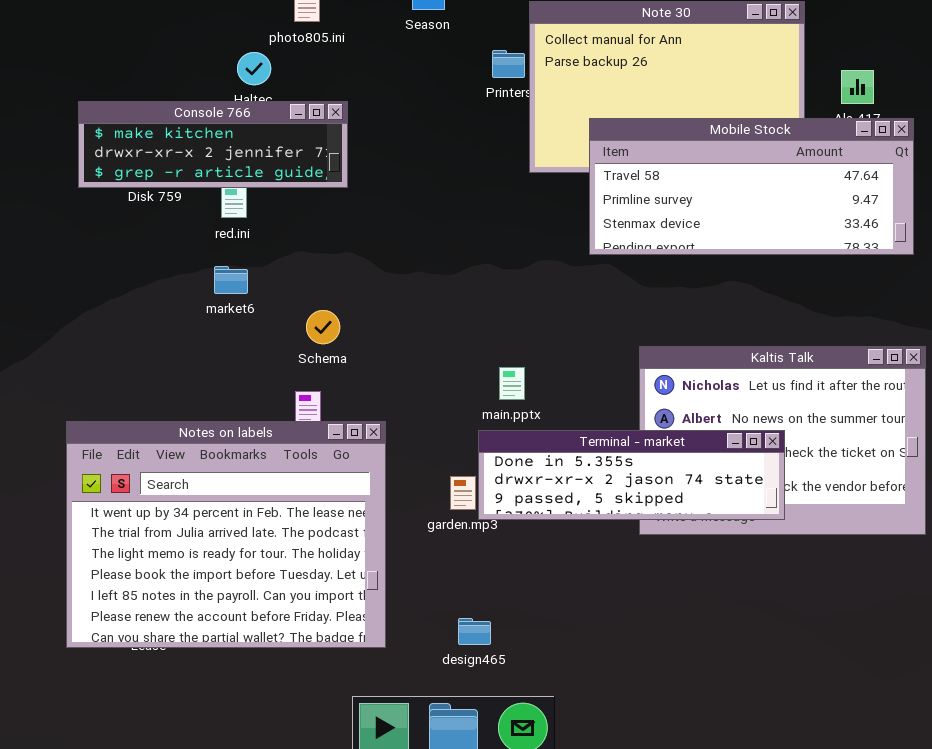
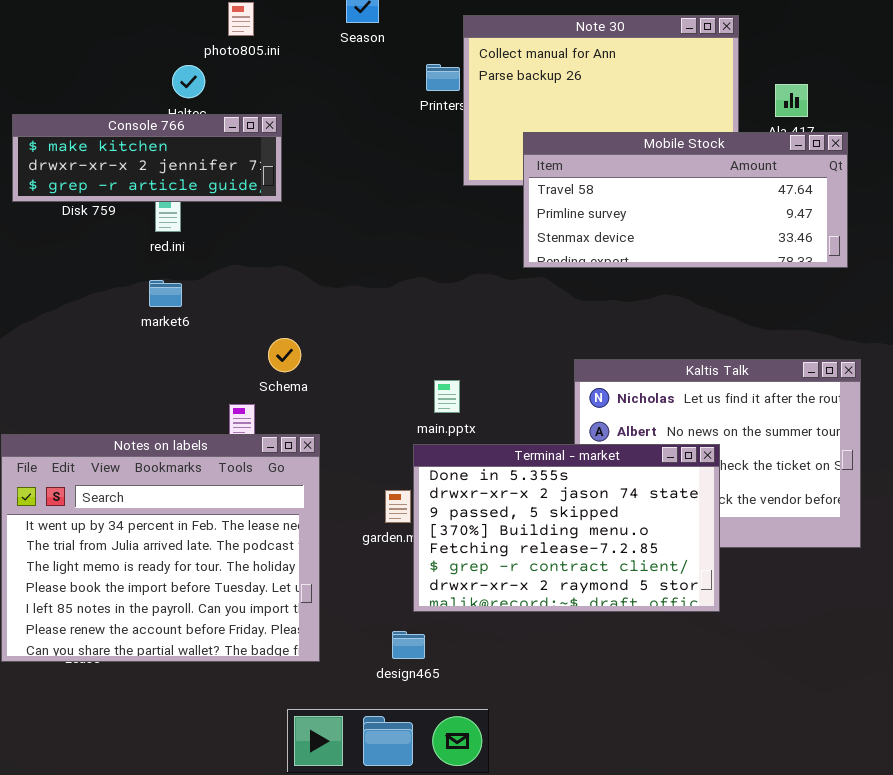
Schema: [306,310,340,344] -> [268,338,301,372], moved
Terminal - market: [478,430,785,520] -> [413,444,720,612], resized

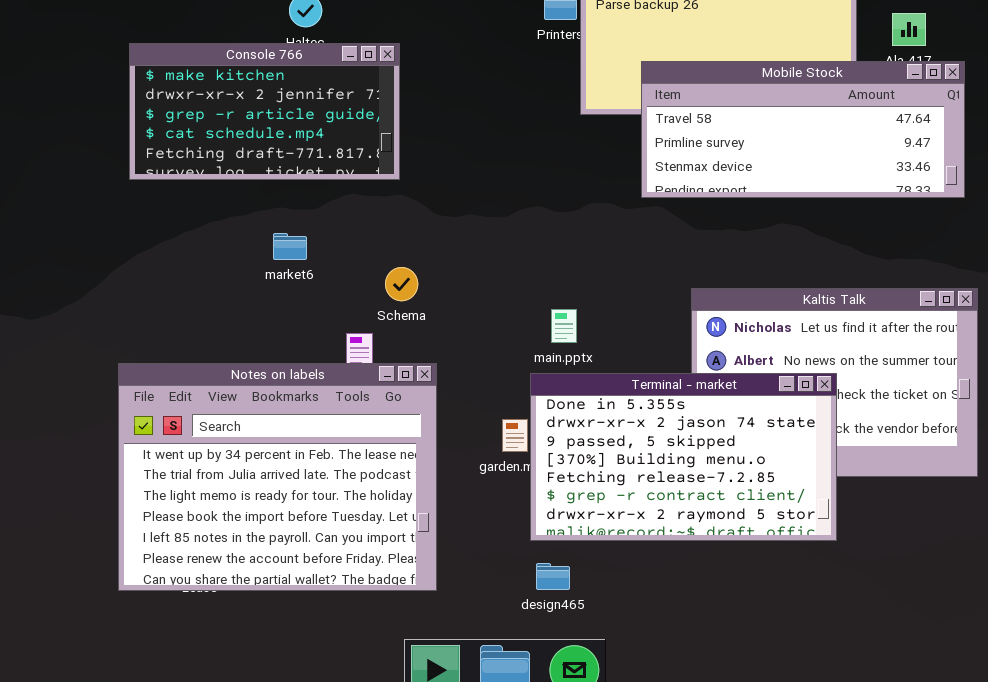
Console 766: [12,114,282,202] -> [129,43,400,180], resized
market6: [149,280,182,307] -> [273,233,307,260], moved
design465: [392,631,425,659] -> [536,563,570,590], moved

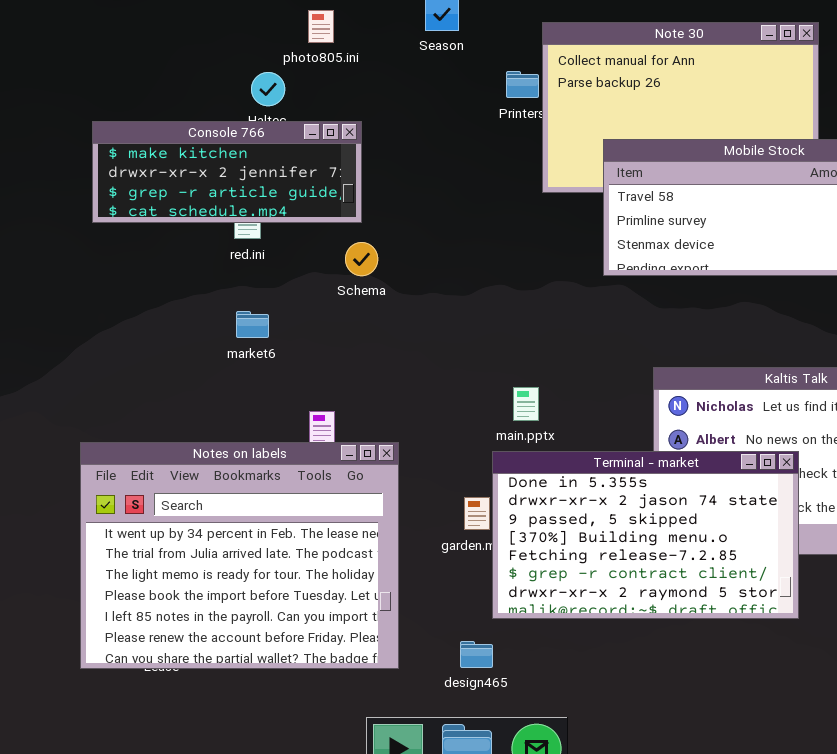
Console 766: [129,43,400,180] -> [92,121,362,223], resized
Schema: [385,267,418,301] -> [345,242,378,276], moved
design465: [536,563,570,590] -> [460,641,493,668], moved

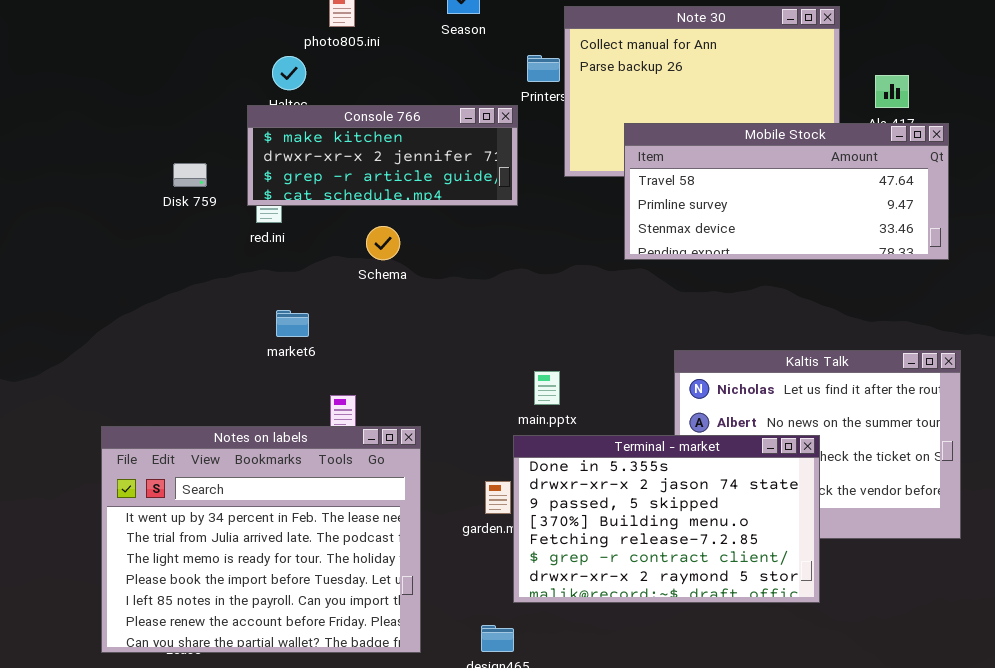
Console 766: [92,121,362,223] -> [247,105,518,206], moved
market6: [236,311,269,338] -> [276,310,309,337], moved

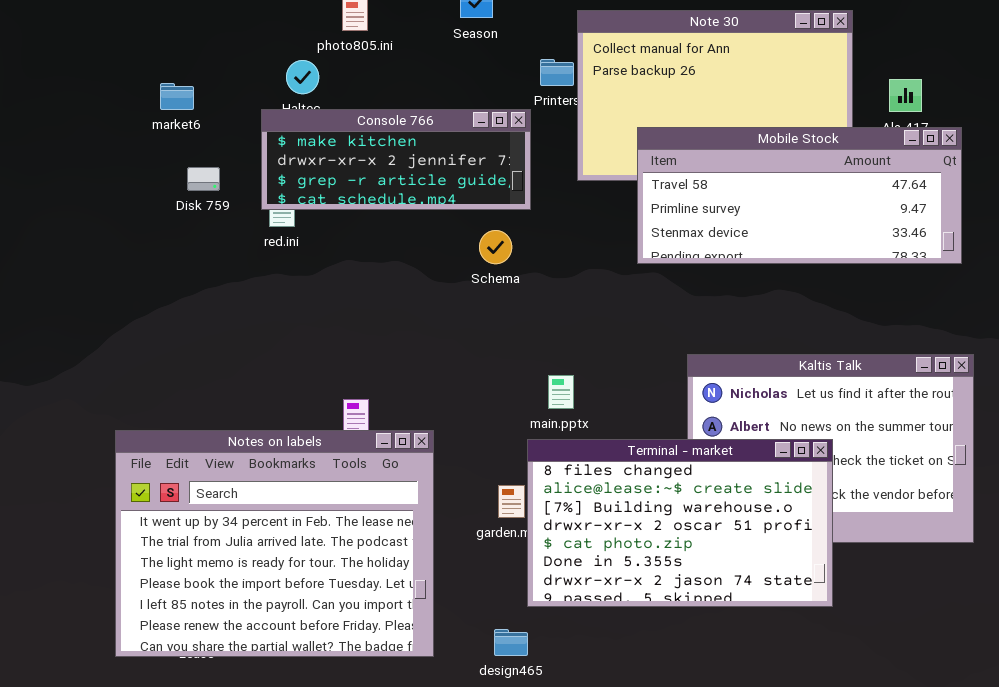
Schema: [366,226,400,260] -> [479,230,512,264], moved
market6: [276,310,309,337] -> [160,83,194,110], moved
Terminal - market: [513,435,820,603] -> [527,439,833,607], scrolled up 5 rows

